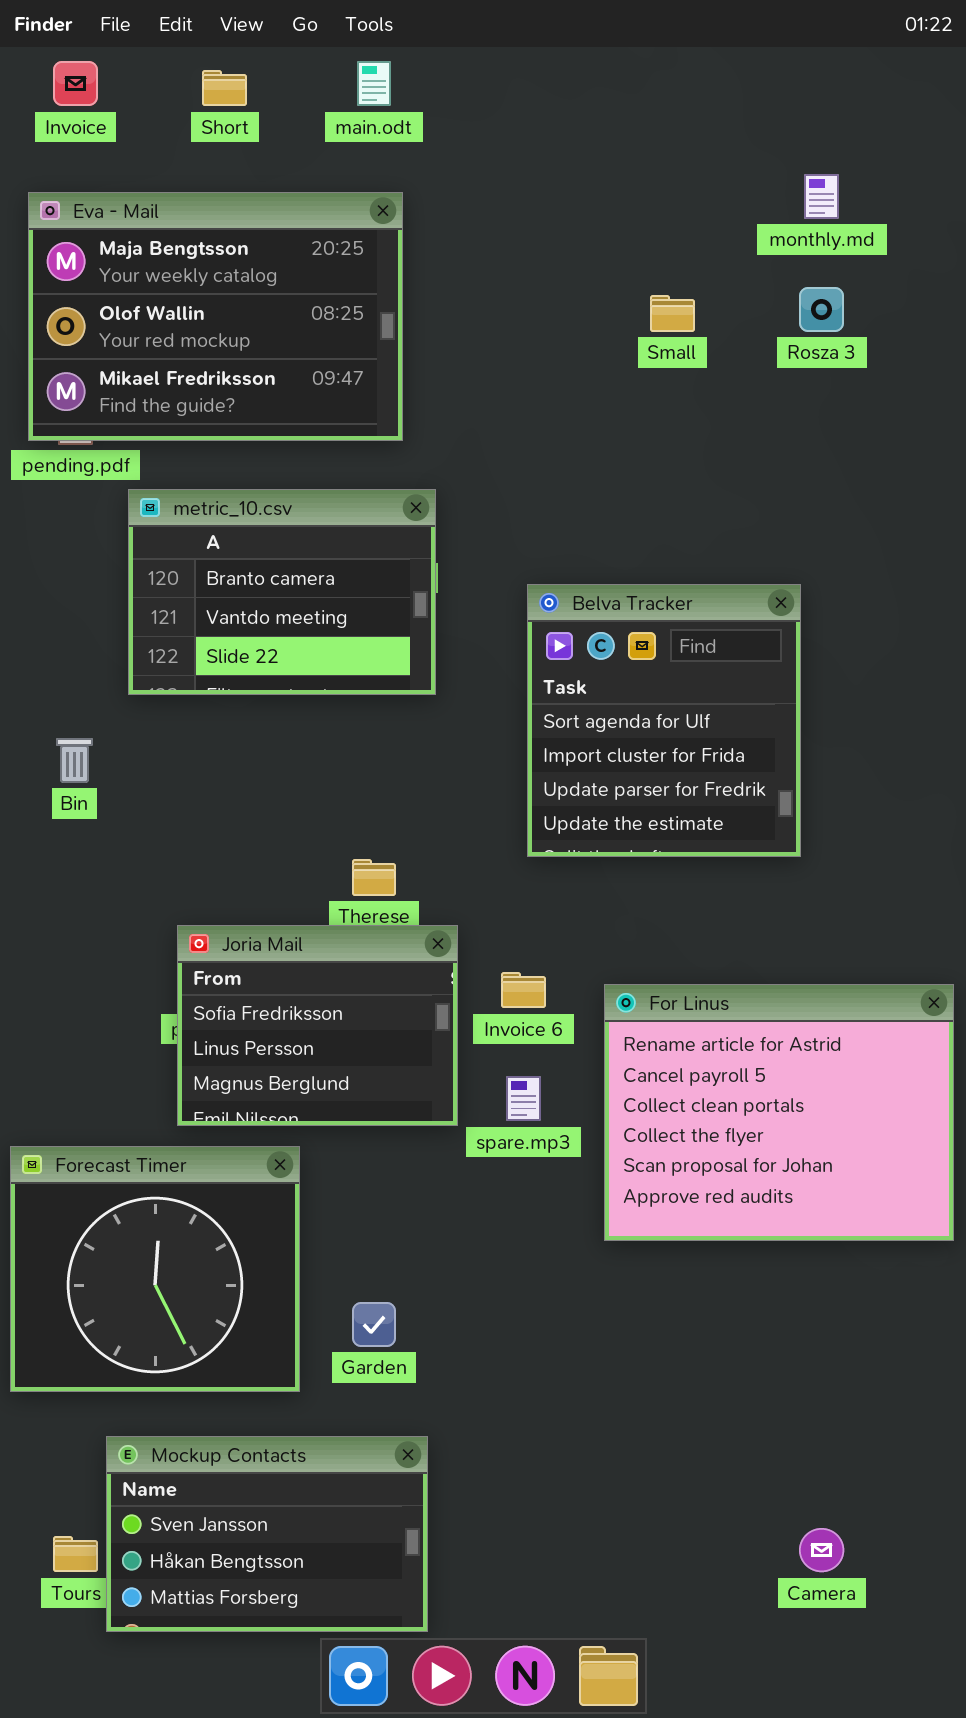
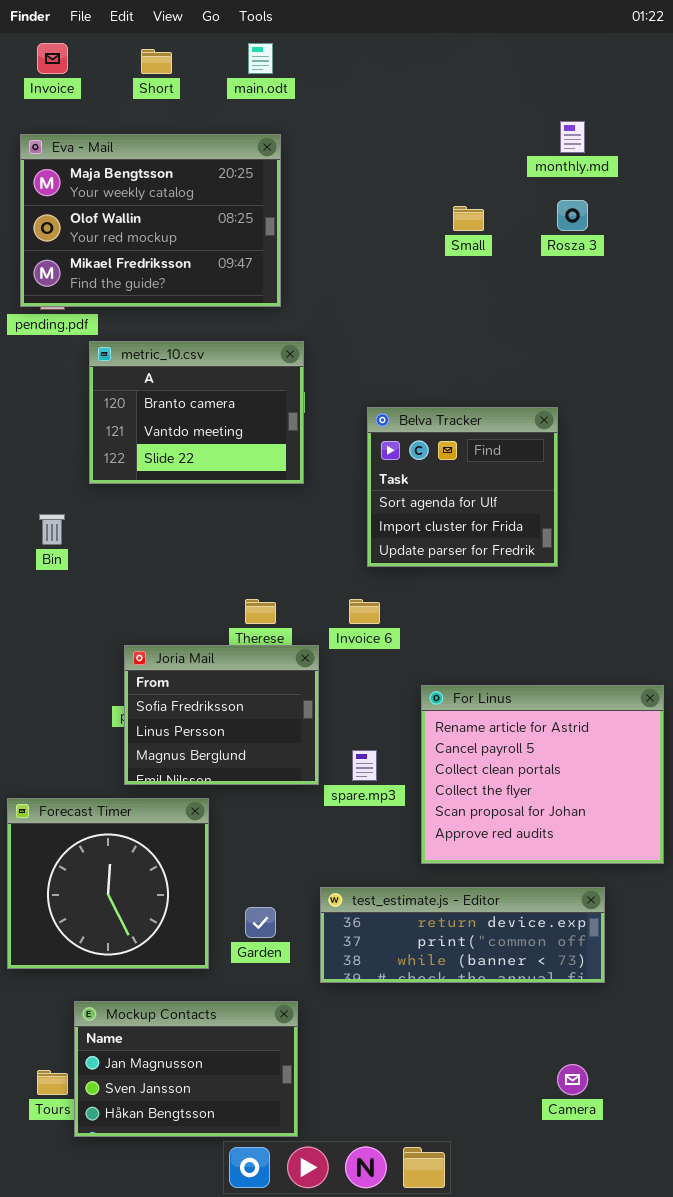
Belva Tracker: [527,584,801,857] -> [367,407,558,567], resized
Invoice 6: [501,972,546,1008] -> [349,599,380,624], moved
test_estimate.js - Editor: none -> [320,887,605,983], opened
Mockup Contacts: [106,1436,428,1632] -> [74,1001,298,1137], scrolled up 1 row

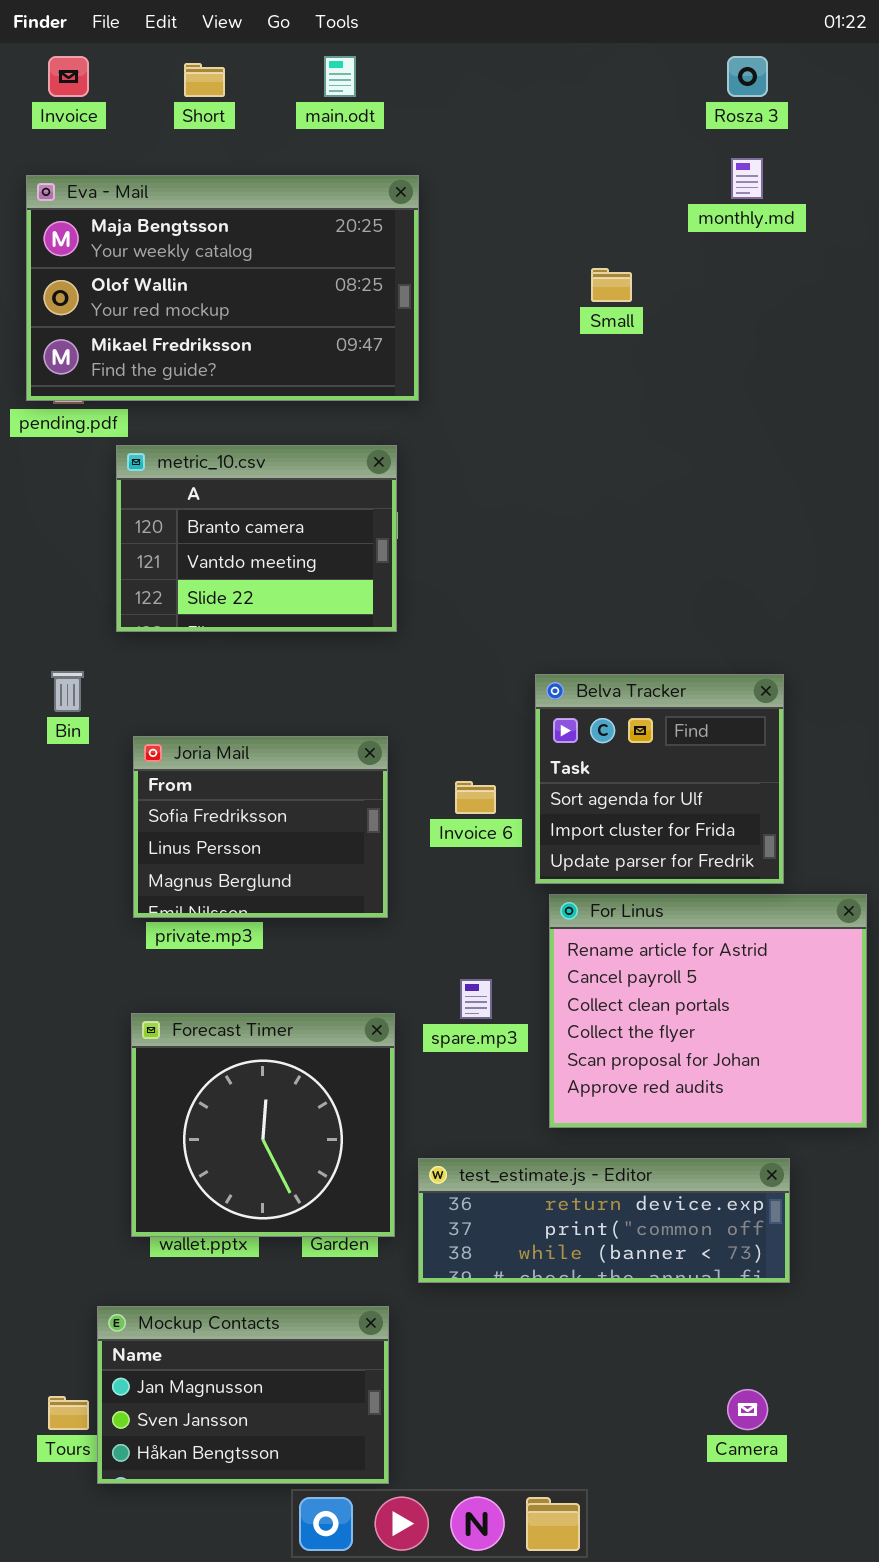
Eva - Mail: [20,134,281,307] -> [26,175,419,401], resized
Rosza 3: [557,200,588,231] -> [727,56,768,97], moved
Belva Tracker: [367,407,558,567] -> [535,674,784,884], moved
Joria Mail: [124,645,319,785] -> [133,736,388,918], moved
Forecast Timer: [7,798,209,969] -> [131,1013,395,1237], moved

